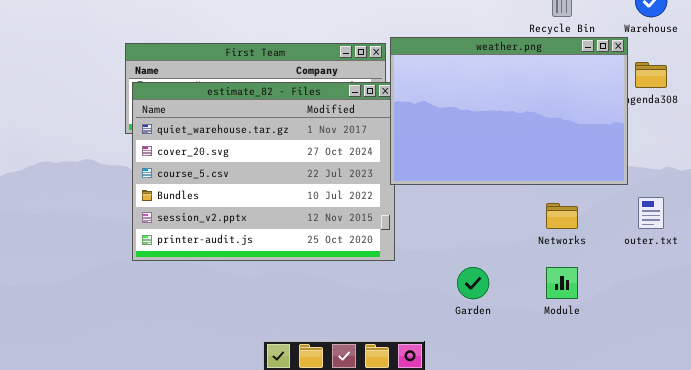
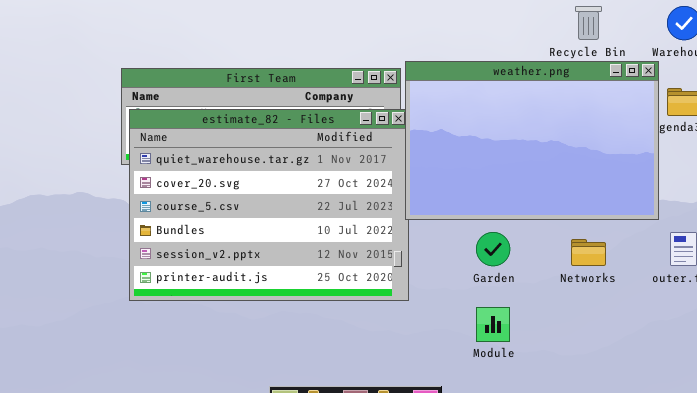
Garden: [457,267,489,299] -> [476,232,510,266], moved
Module: [546,267,578,299] -> [476,307,510,342], moved

